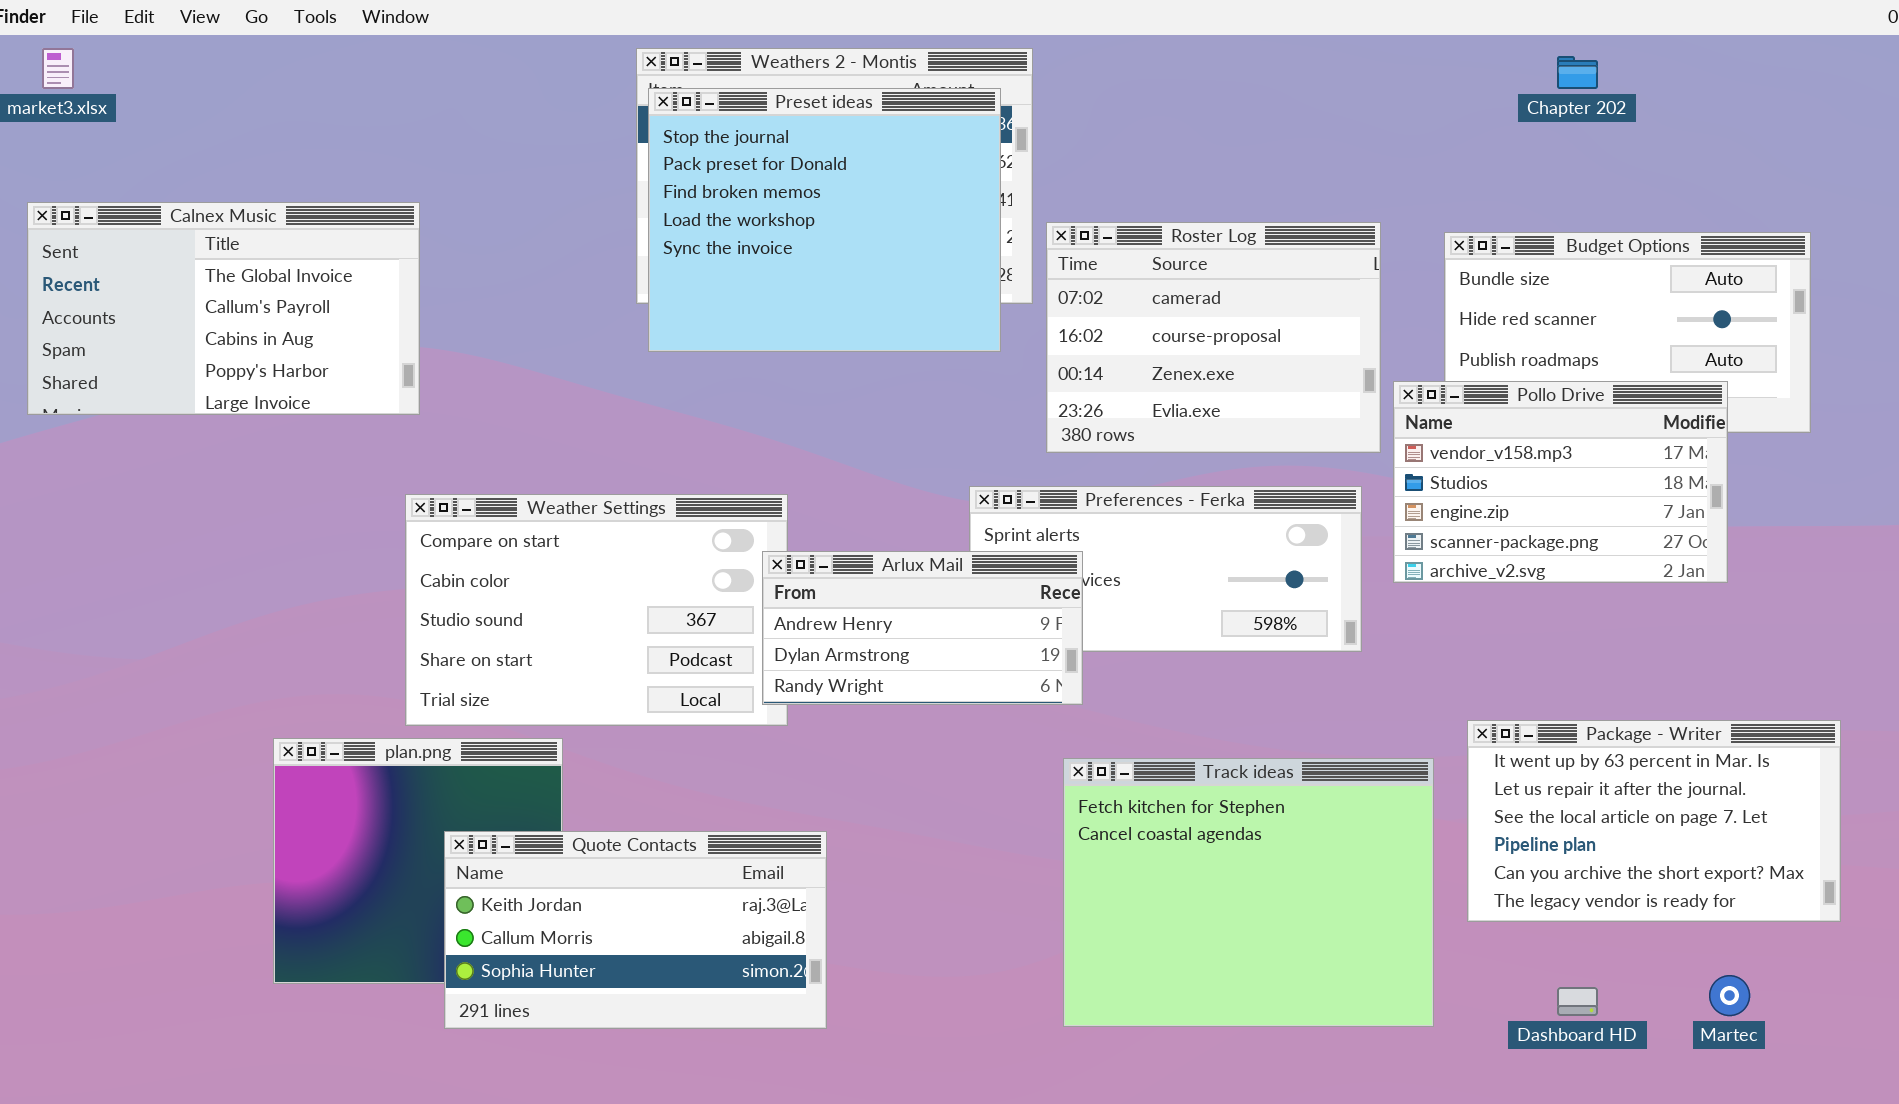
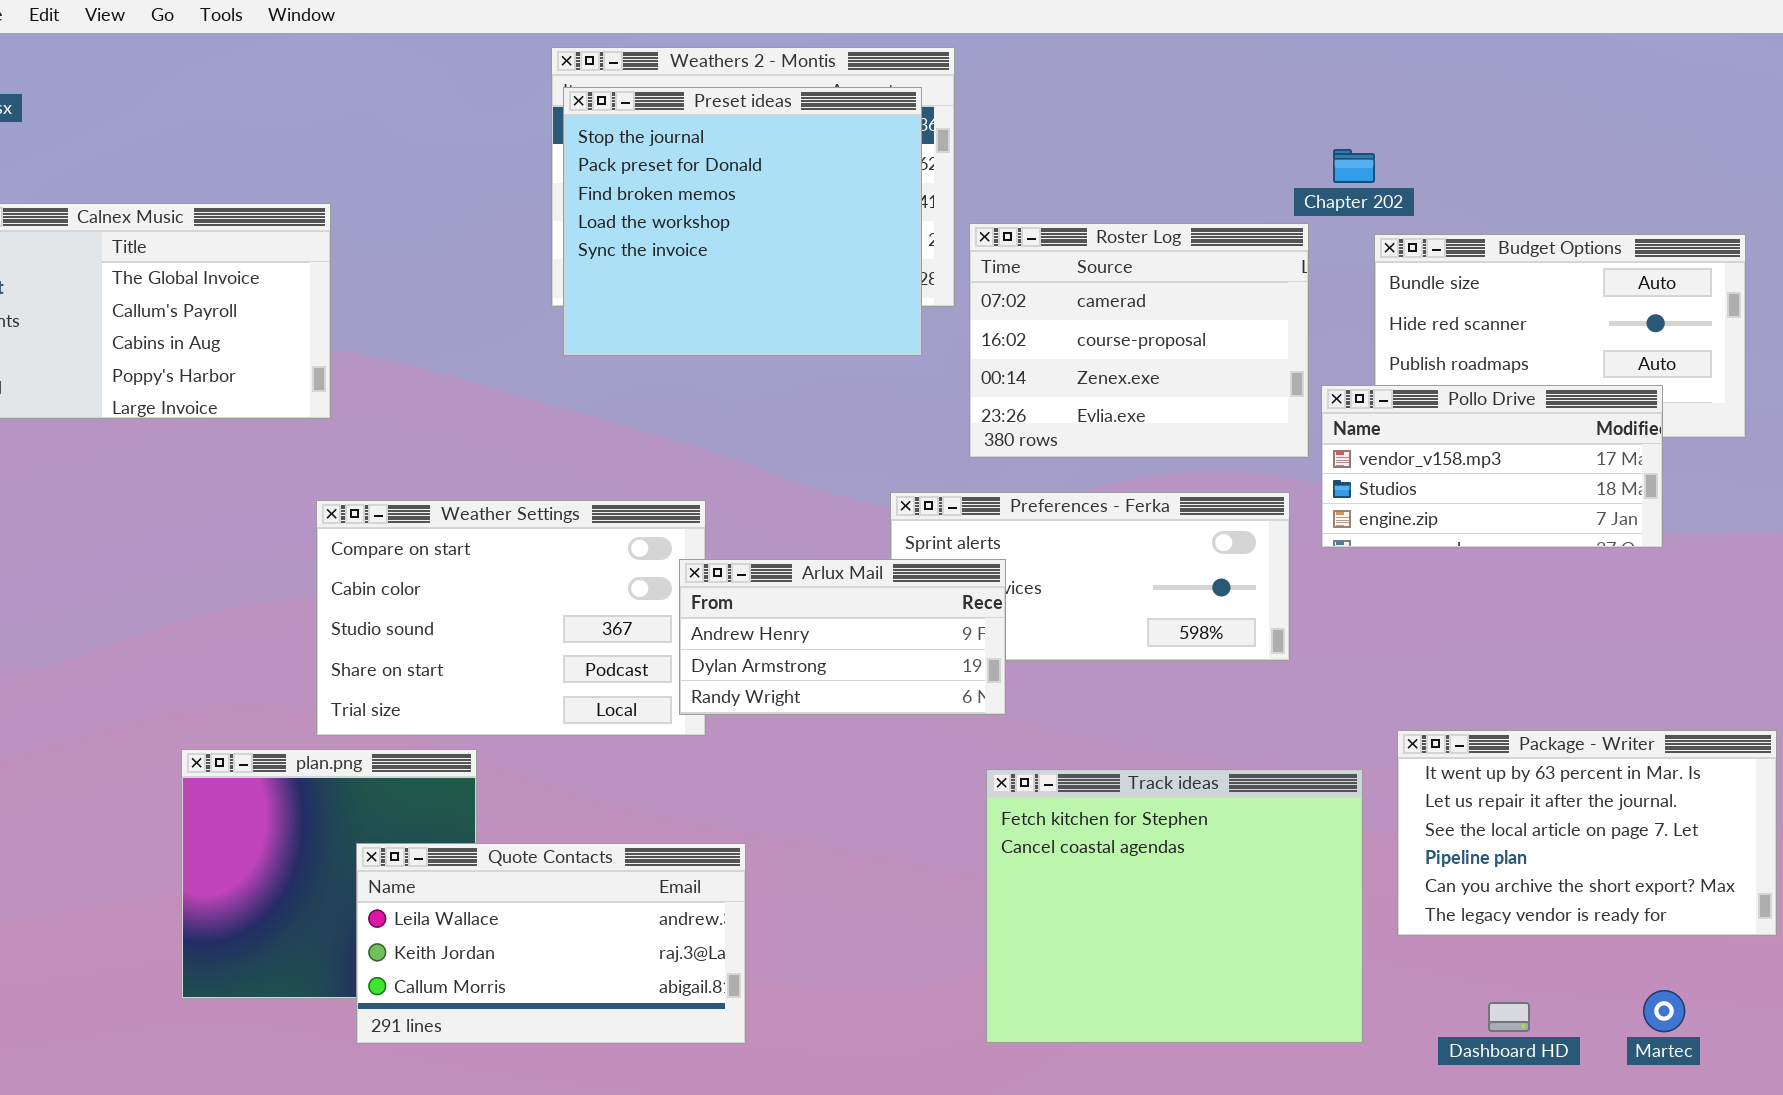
Chapter 202: [1557,56,1598,89] -> [1333,149,1375,183], moved
Pollo Drive: [1393,381,1728,583] -> [1321,385,1663,548], resized
Quote Contacts: [444,831,827,1029] -> [356,843,746,1044], scrolled up 1 row

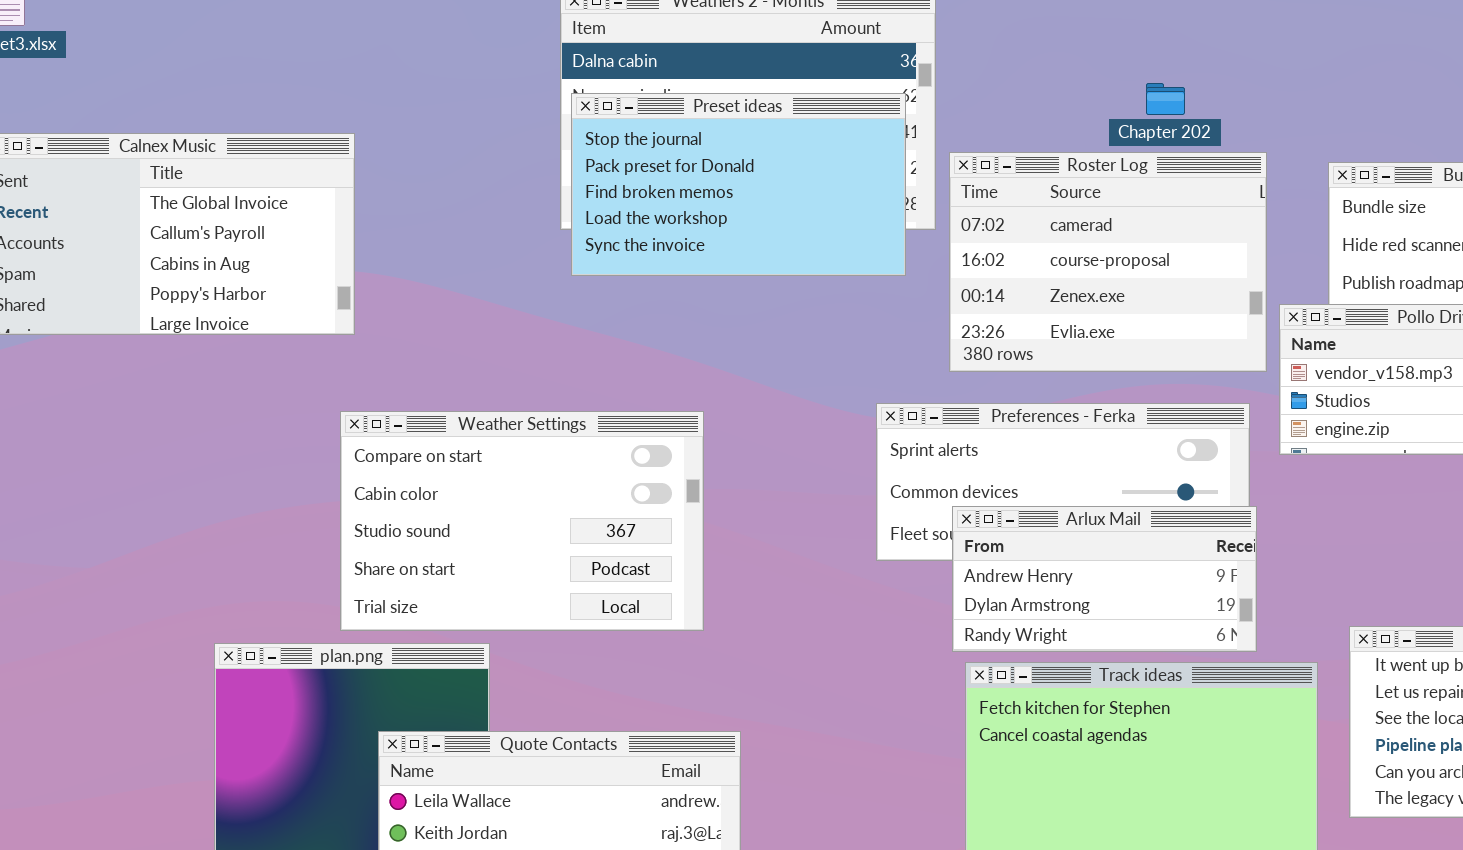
Preset ideas: [563,87,922,356] -> [571,93,906,276], resized
Chapter 202: [1333,149,1375,183] -> [1146,83,1185,115], moved
Arlux Mail: [679,559,1006,715] -> [952,506,1257,652], moved

